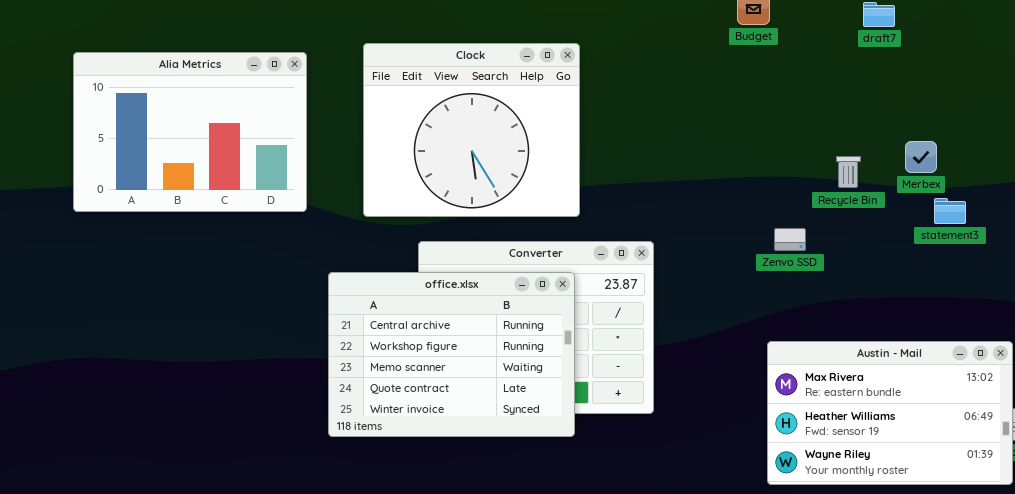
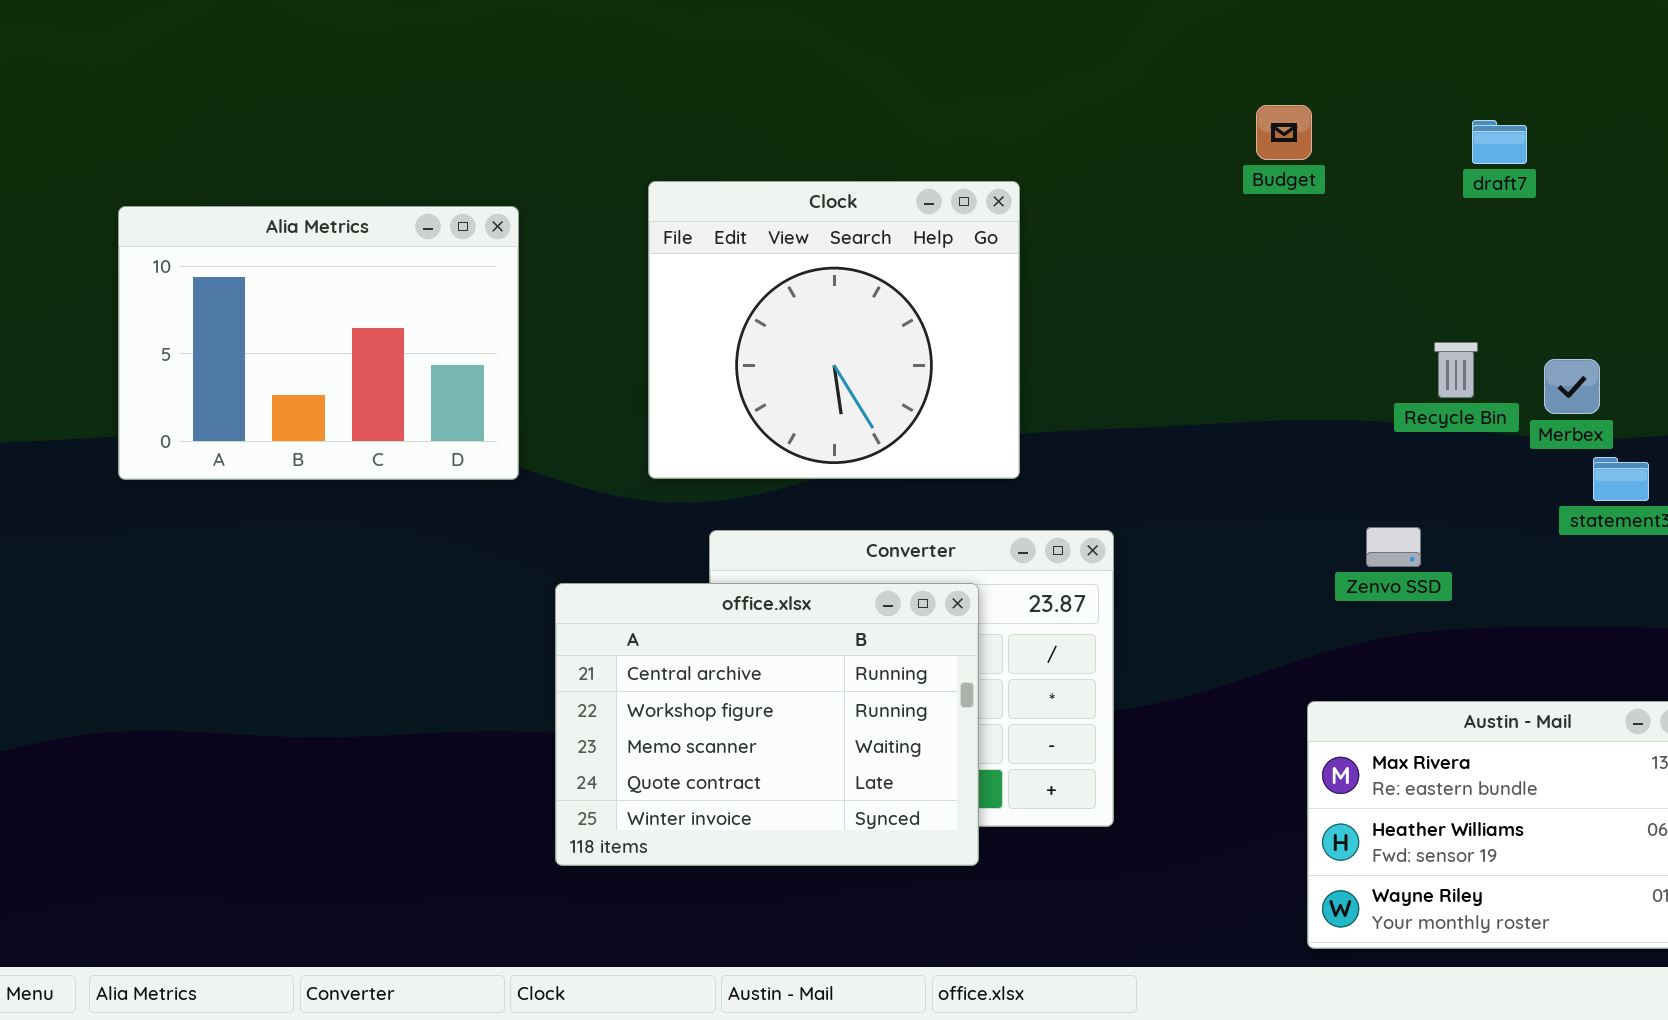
Clock: [363,43,580,217] -> [648,181,1020,479], moved
Recycle Bin: [836,156,861,188] -> [1434,342,1478,398], moved
Zenvo SSD: [774,228,806,251] -> [1366,527,1421,567], moved

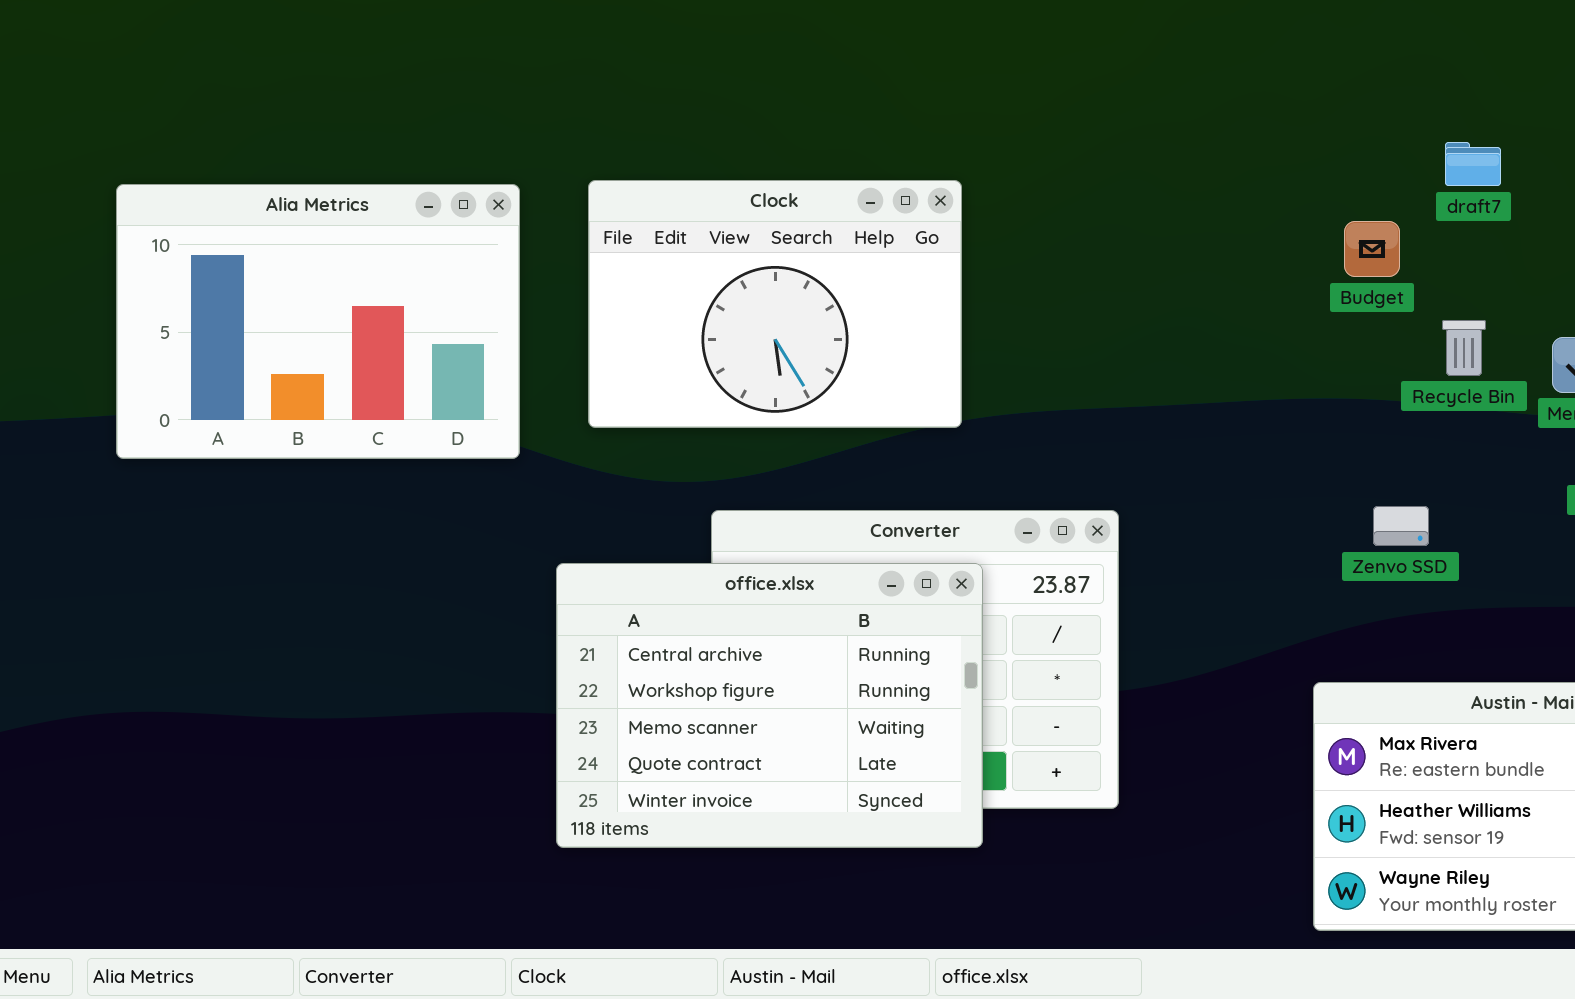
Budget: [1256,105,1312,160] -> [1344,221,1400,277], moved
draft7: [1472,120,1527,164] -> [1445,142,1501,186], moved
Clock: [648,181,1020,479] -> [588,180,962,428], moved, resized

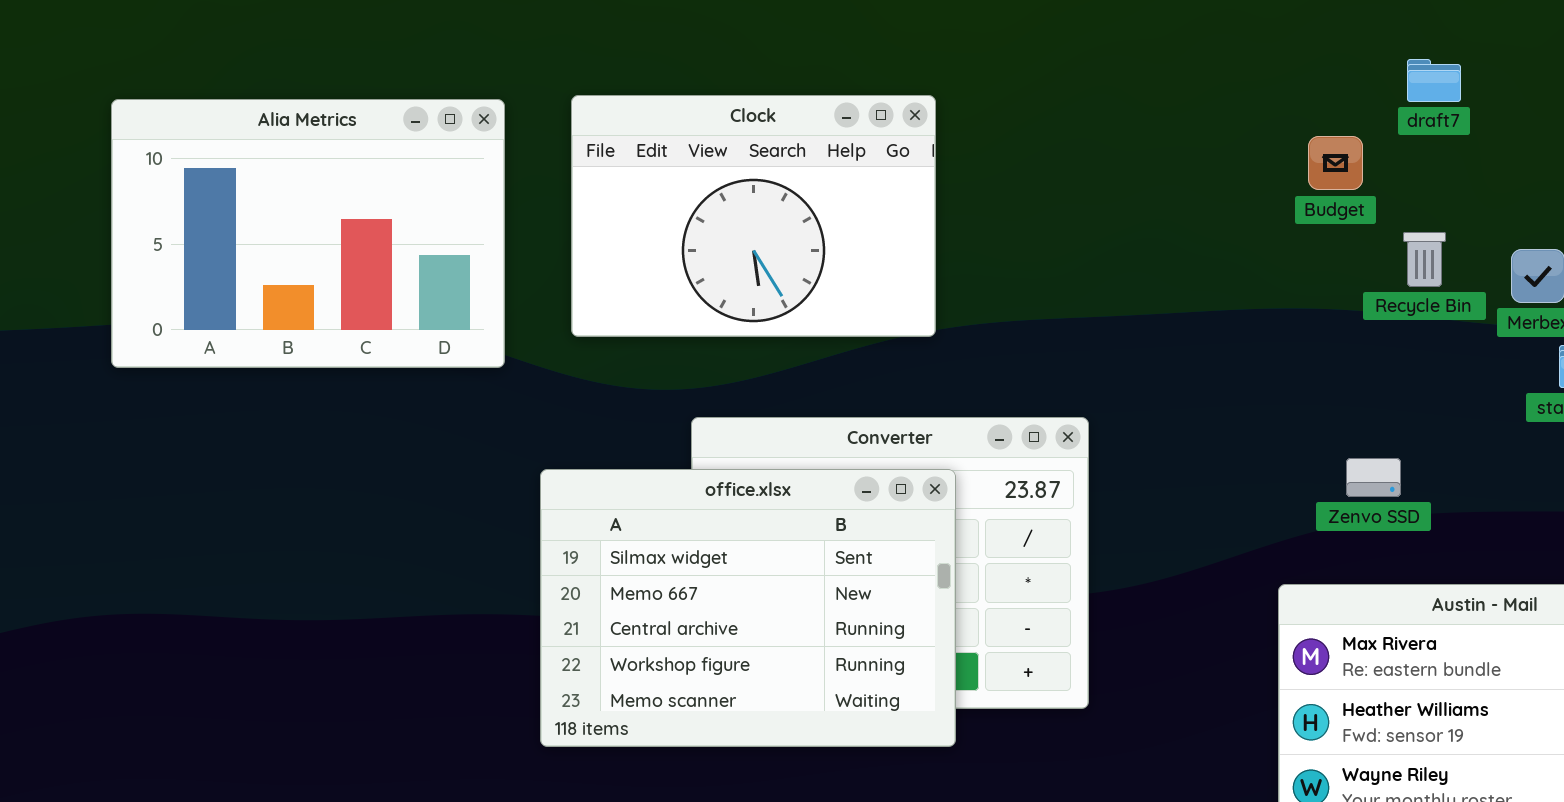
Zenvo SSD: [1373,506,1429,546] -> [1346,458,1401,497], moved
office.xlsx: [556,563,983,848] -> [540,469,956,747], scrolled up 2 rows

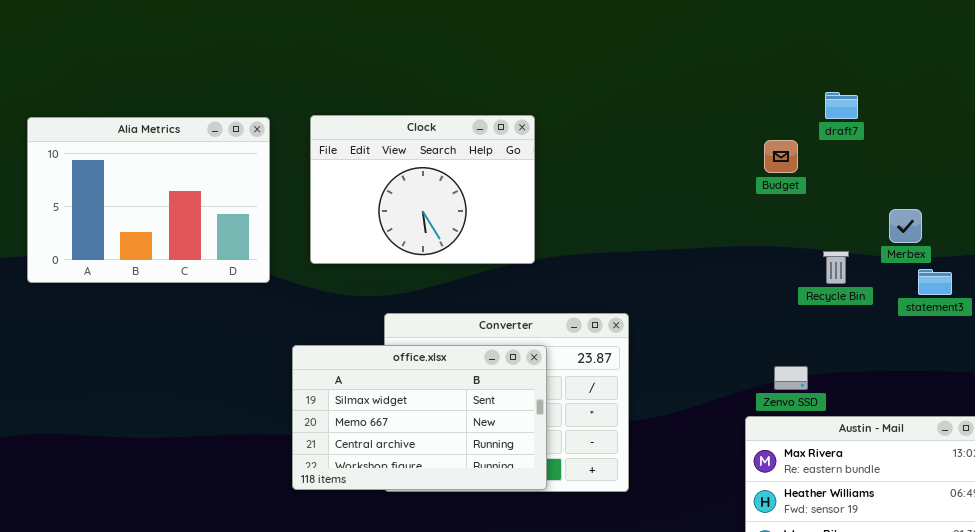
Recycle Bin: [1403,232,1446,287] -> [823,251,849,284], moved
Zenvo SSD: [1346,458,1401,497] -> [774,366,808,390], moved
office.xlsx: [540,469,956,747] -> [292,345,547,490], resized

